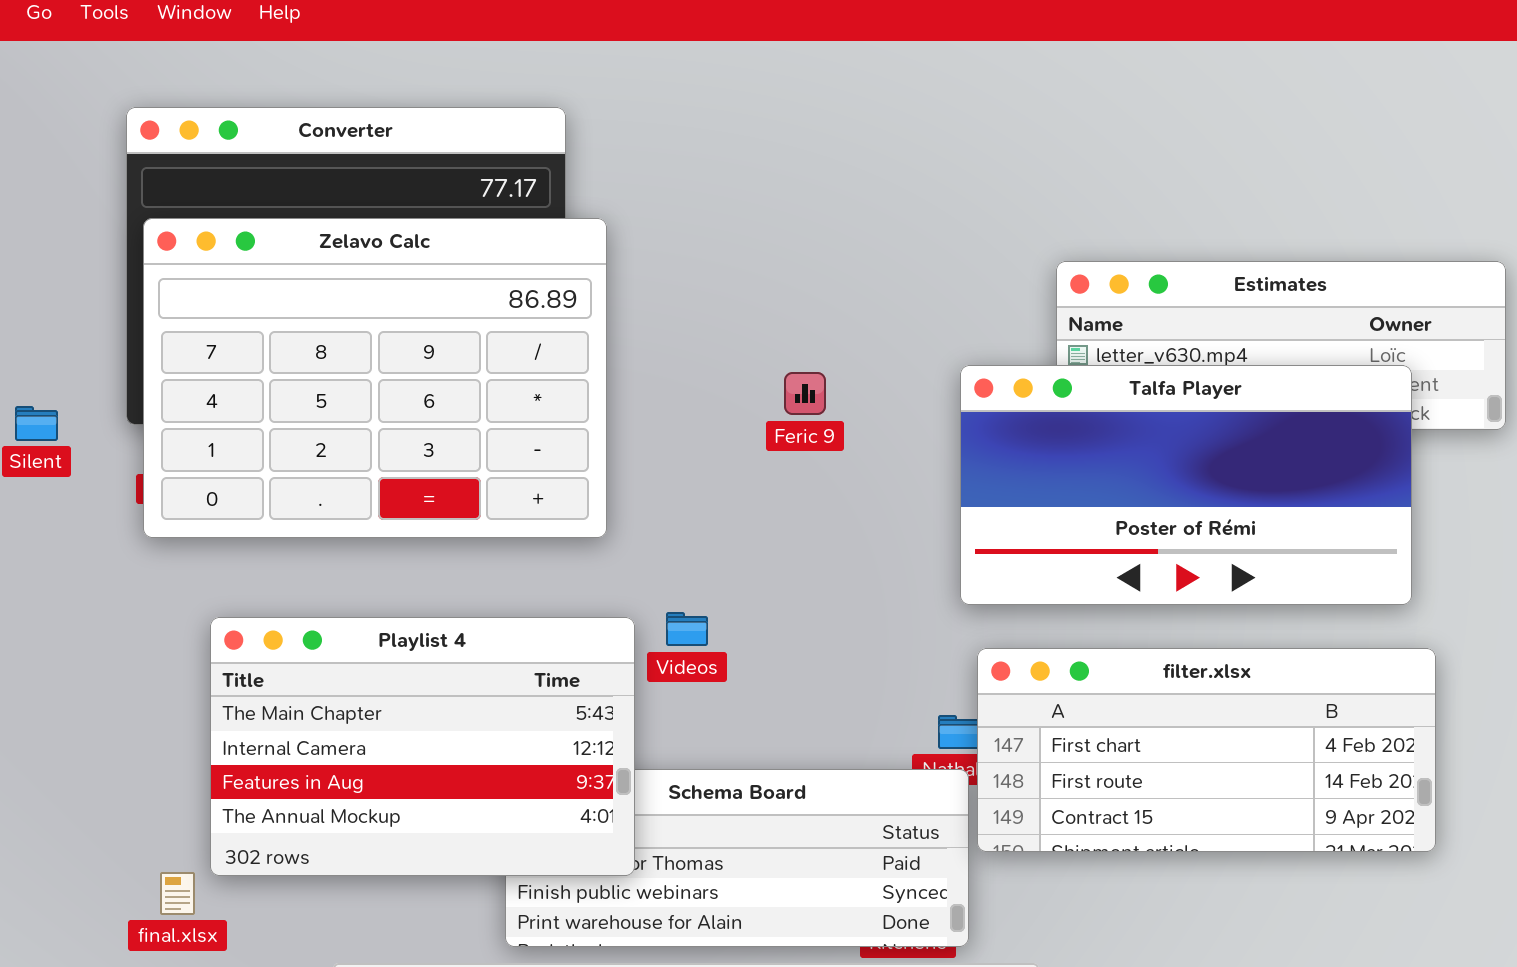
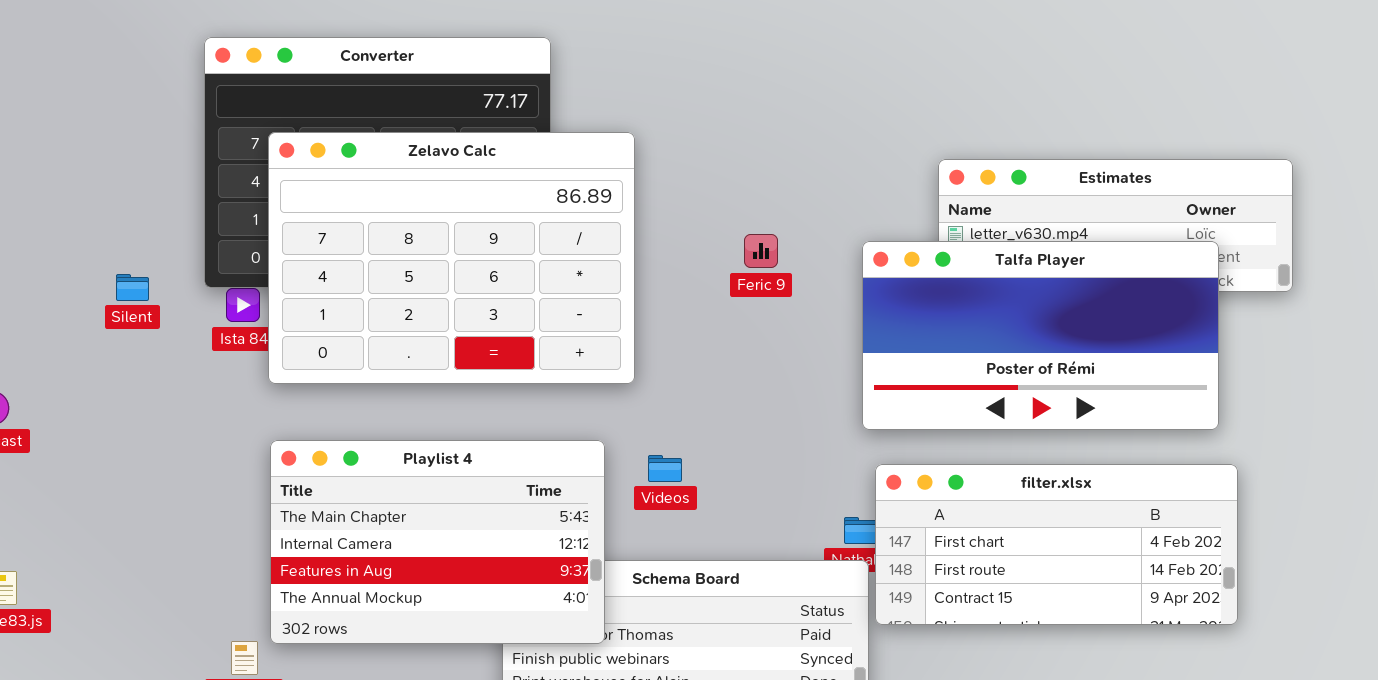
Zelavo Calc: [143,218,607,538] -> [268,132,635,384], moved
Feric 9: [784,372,826,415] -> [744,234,778,268], moved
Videos: [666,612,708,646] -> [648,455,682,482], moved

